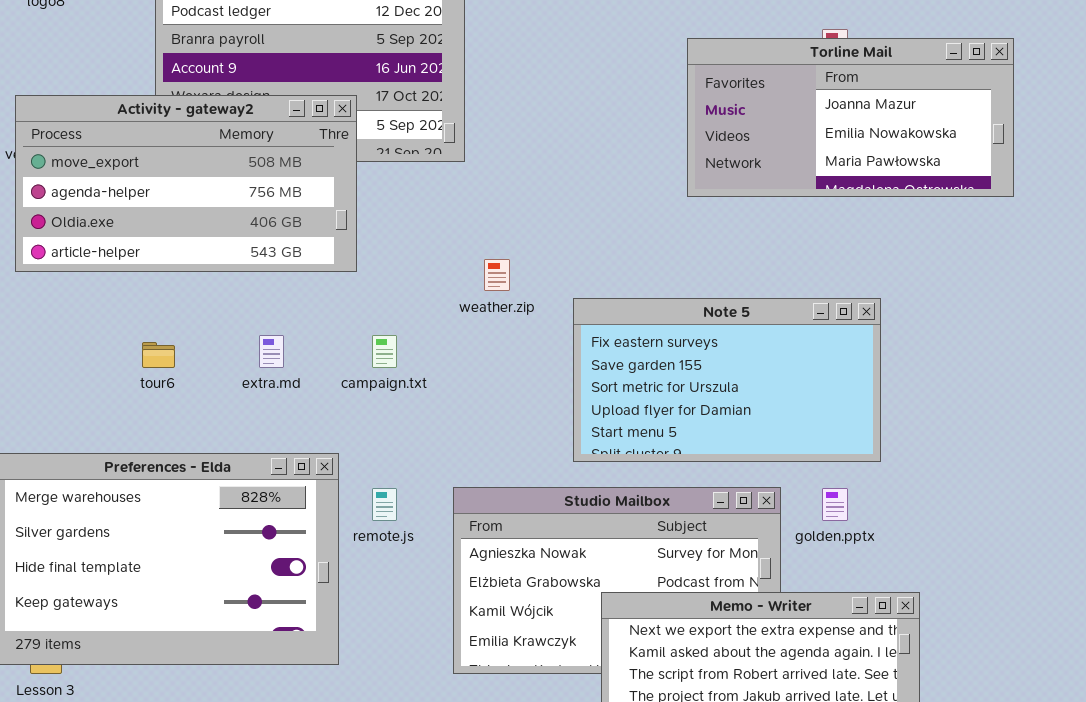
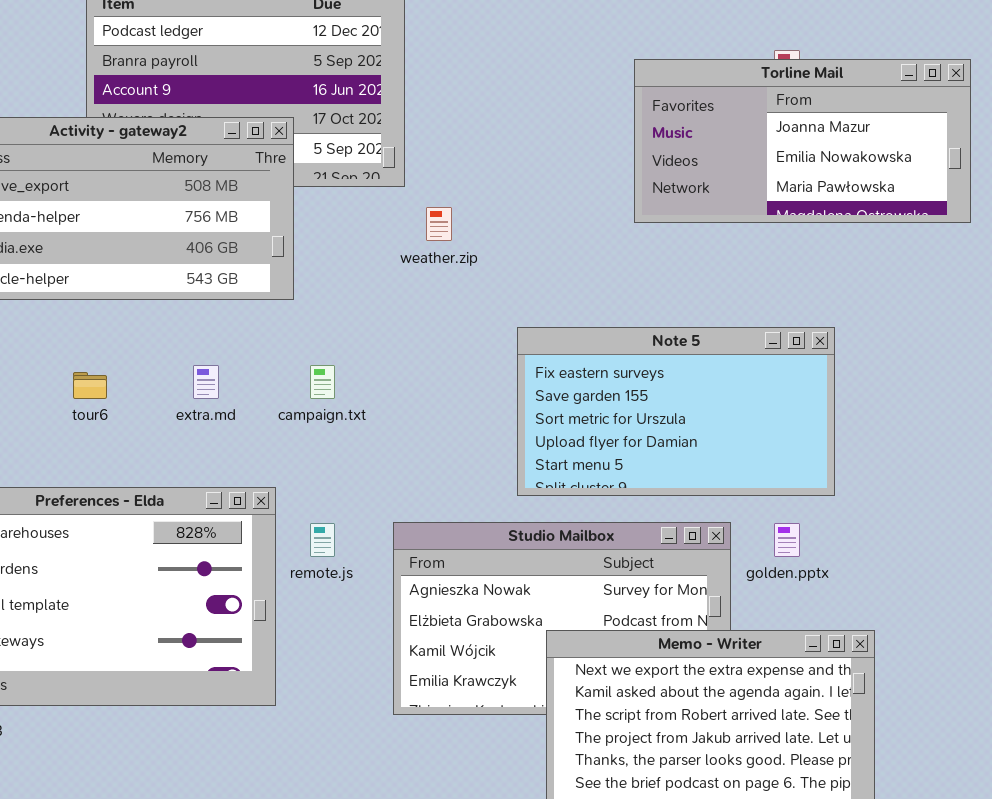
weather.zip: [484,259,510,291] -> [426,207,452,241], moved

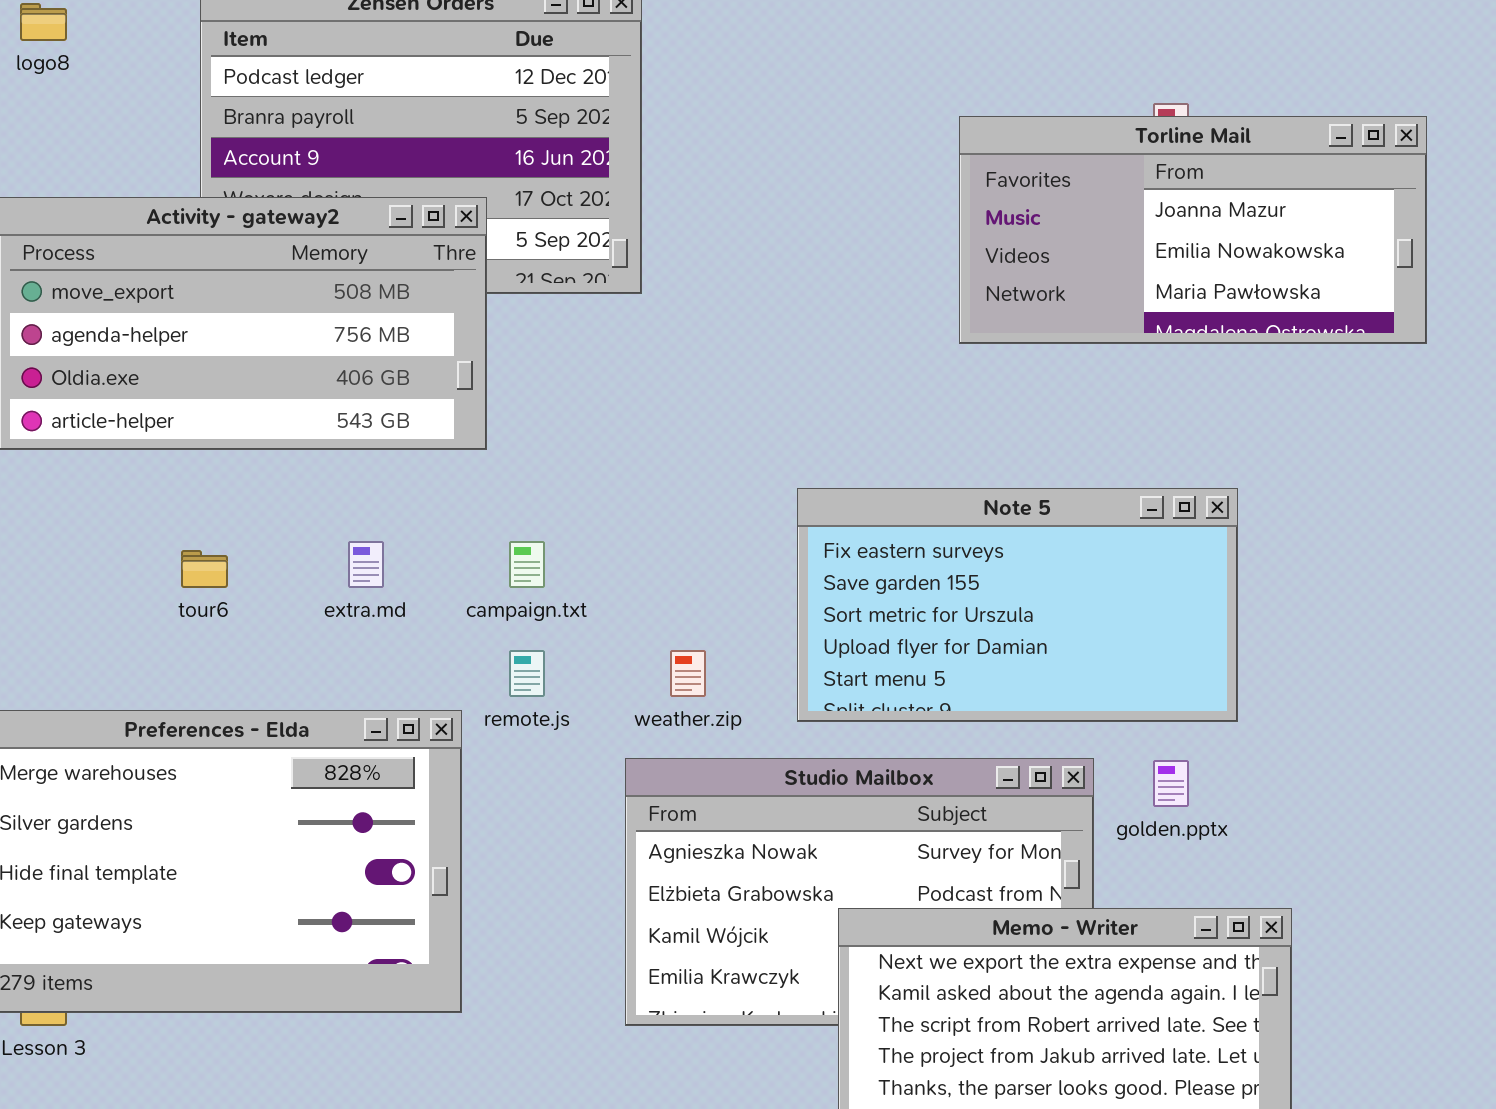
weather.zip: [426,207,452,241] -> [670,650,706,697], moved
remote.js: [310,523,335,557] -> [509,650,545,697], moved

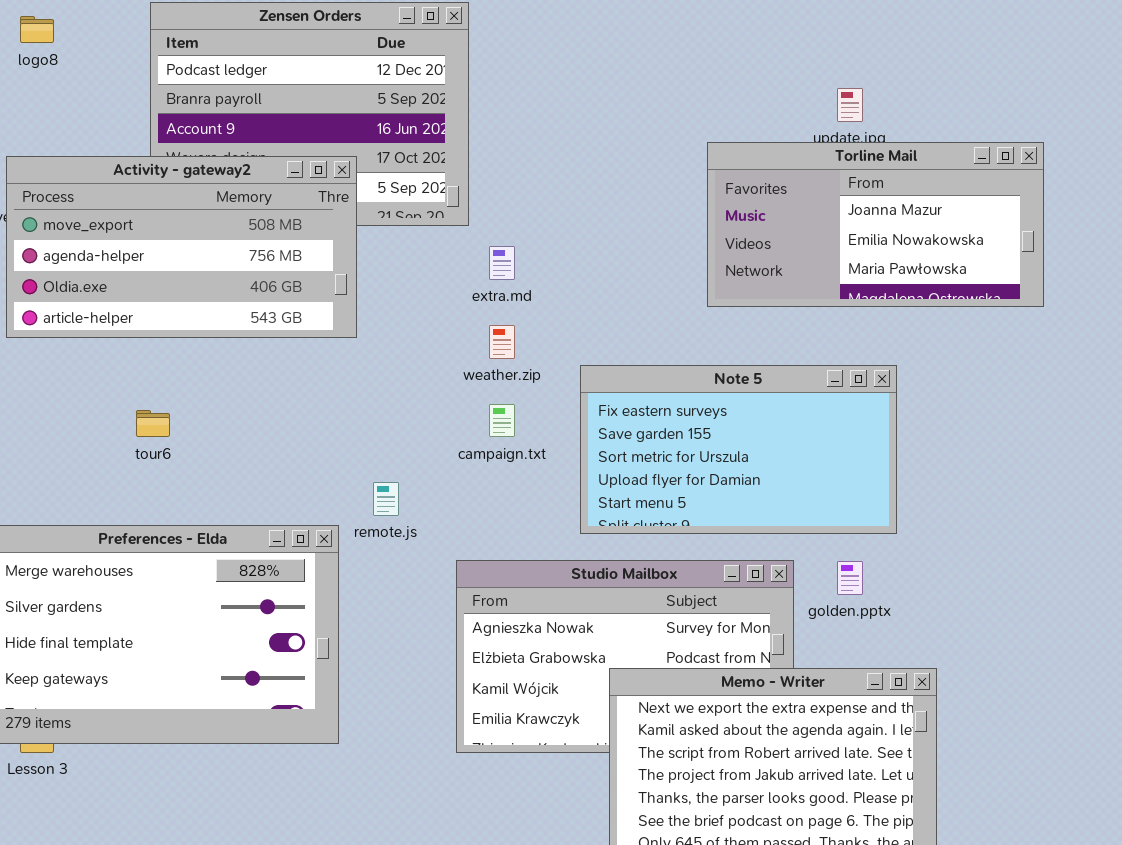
Torline Mail: [959,116,1427,344] -> [707,142,1044,307], moved
extra.md: [348,541,384,588] -> [489,246,515,280], moved
campaign.txt: [509,541,545,588] -> [489,404,515,437], moved
weather.zip: [670,650,706,697] -> [489,325,515,359], moved

